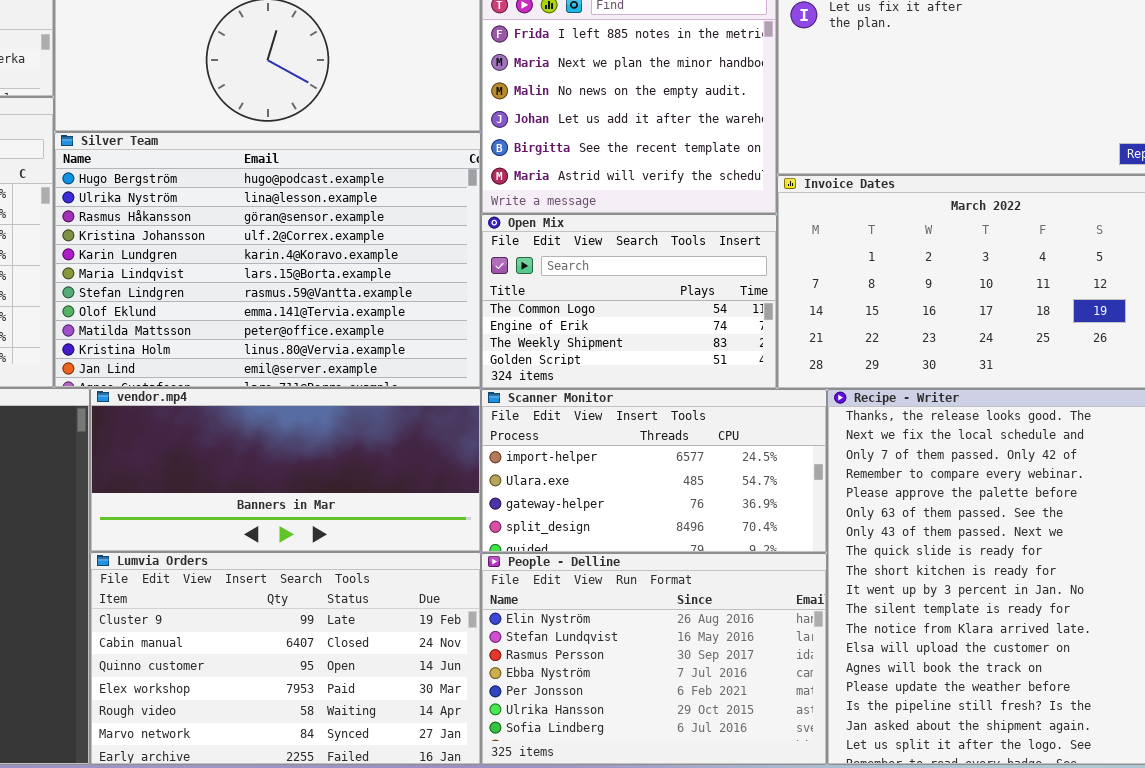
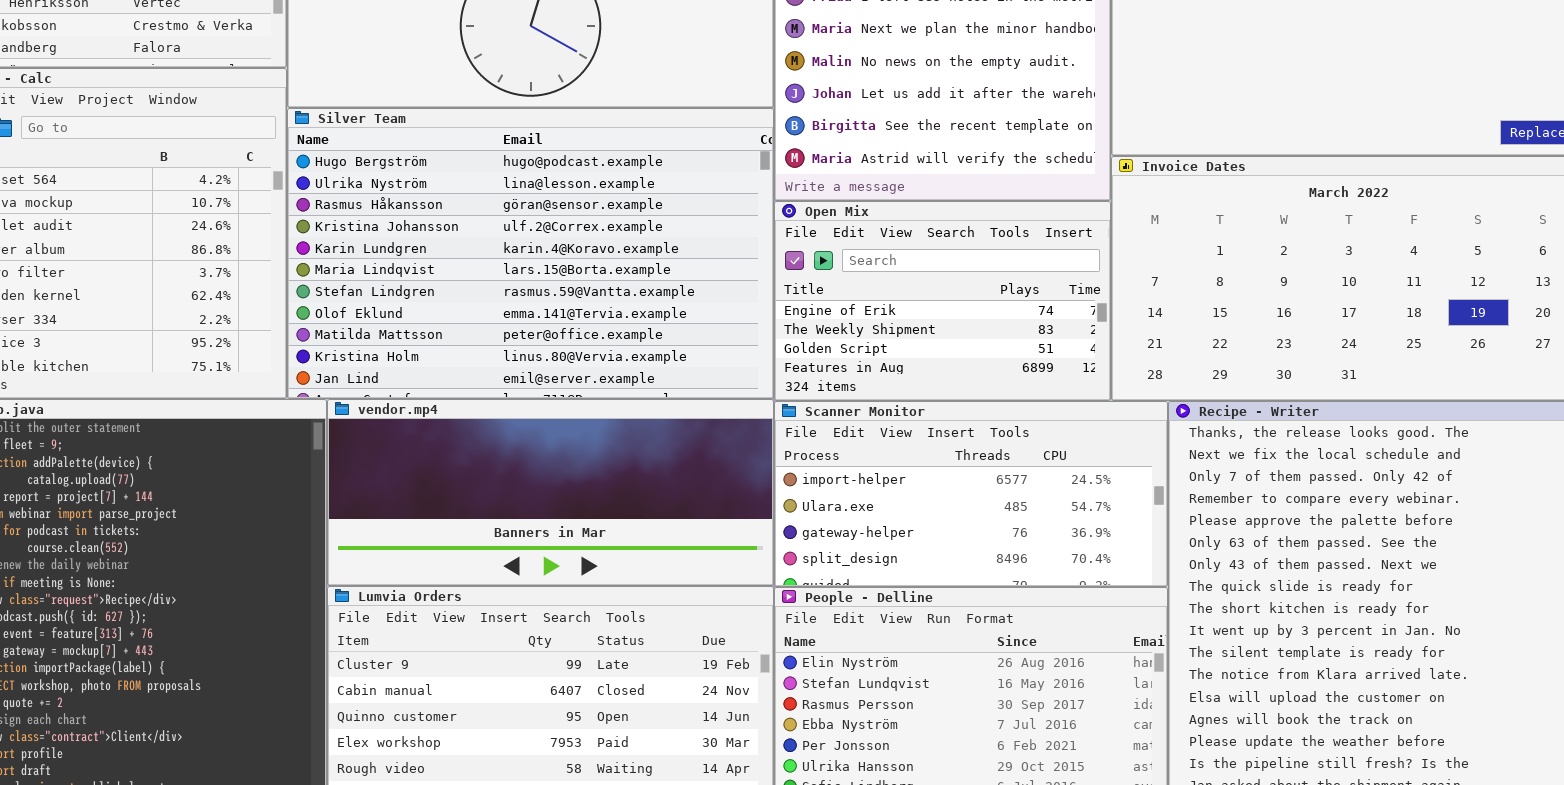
Open Mix: [481,214,777,389] -> [774,201,1111,401], scrolled down 1 row

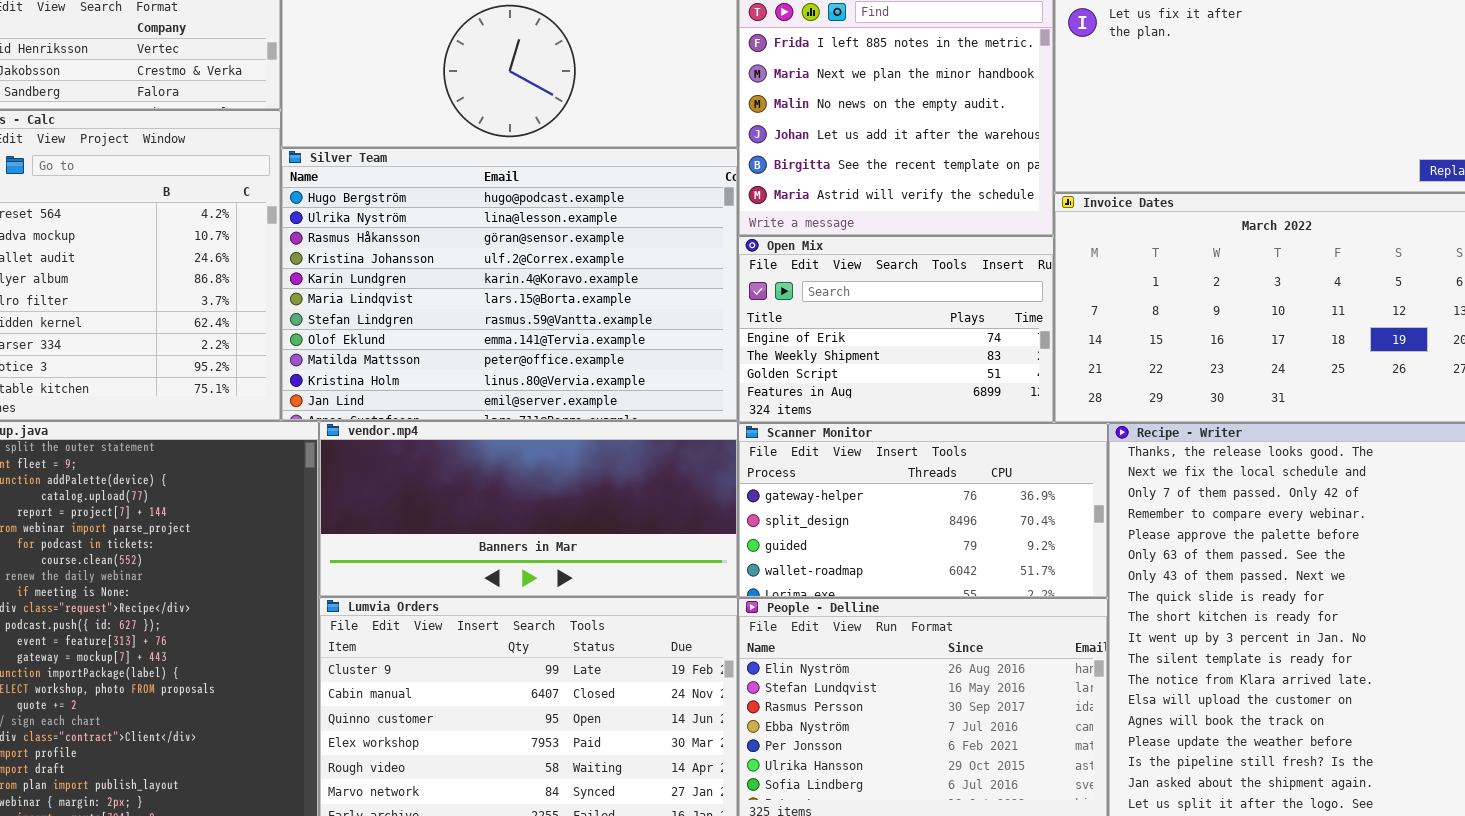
Scanner Monitor: [774,401,1168,587] -> [738,423,1108,598], scrolled down 2 rows

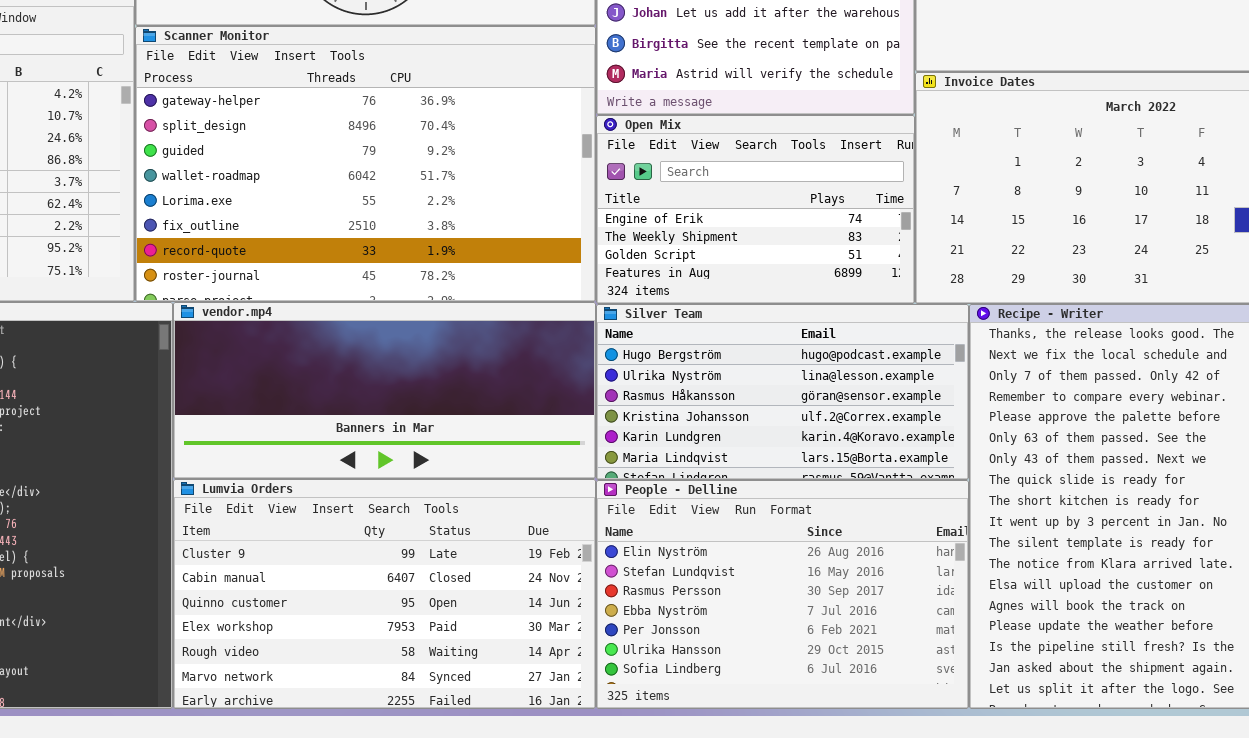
Silver Team: [281,148,738,421] -> [596,304,969,480], moved, resized
Scanner Monitor: [738,423,1108,598] -> [135,26,596,302], moved, resized

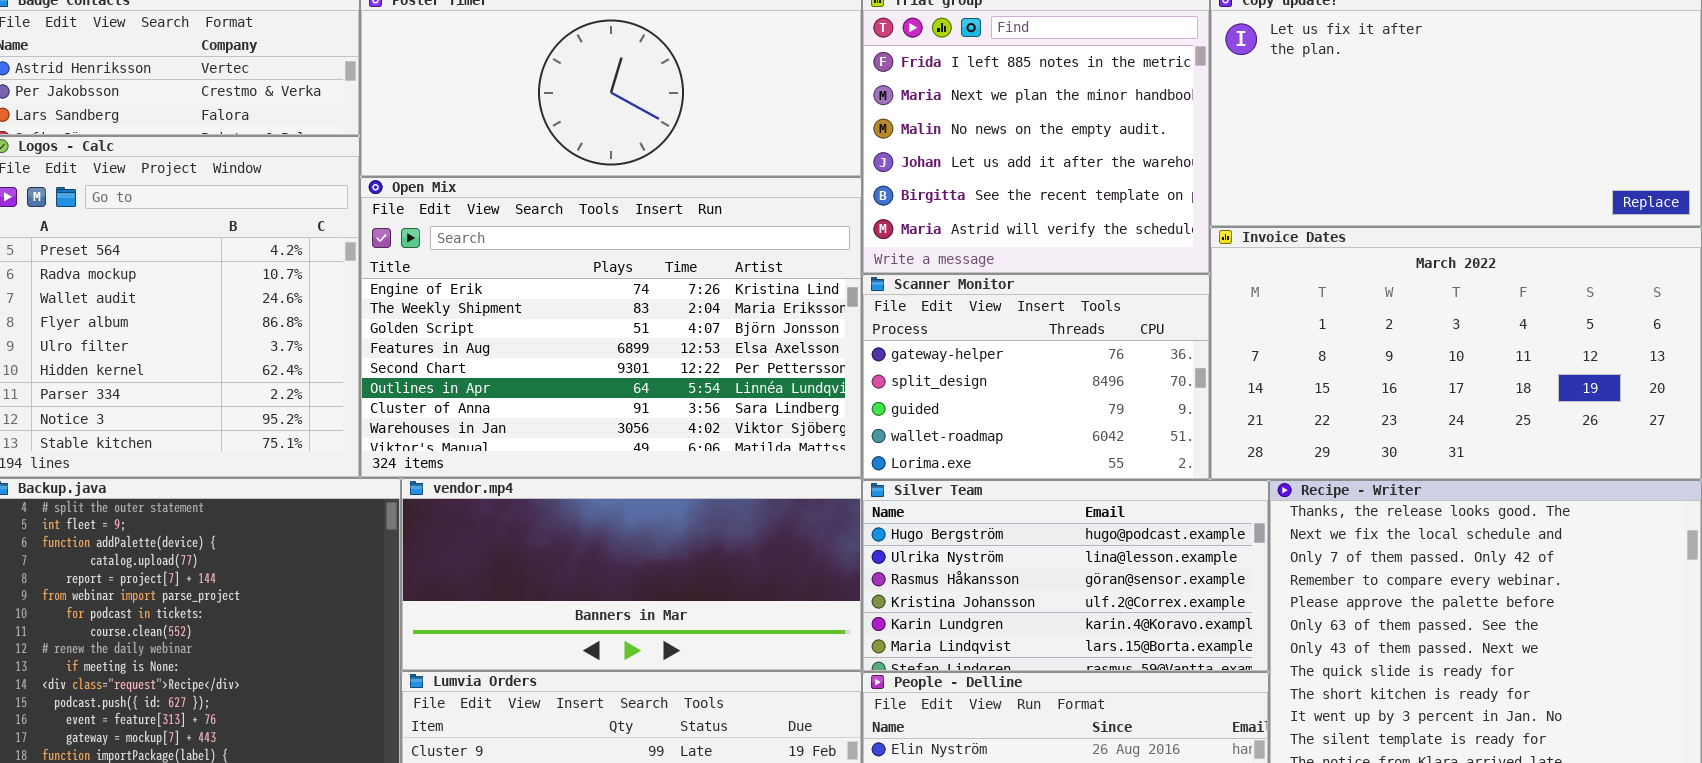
Scanner Monitor: [135,26,596,302] -> [862,274,1210,480], moved, resized
Open Mix: [596,115,915,304] -> [360,177,862,478], moved, resized

